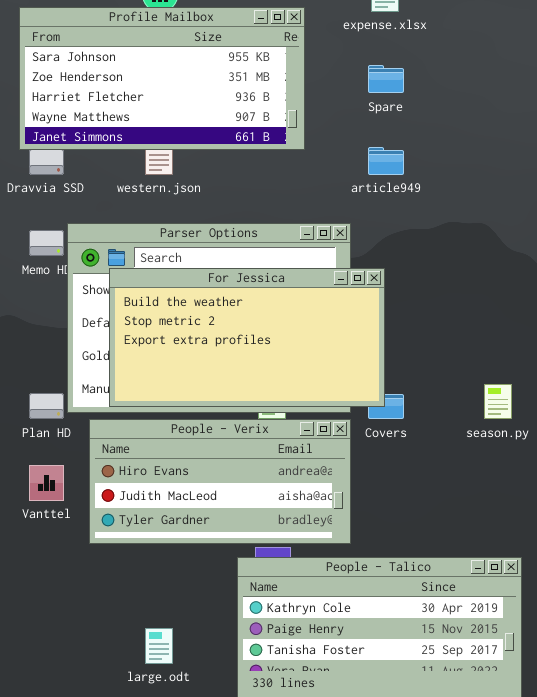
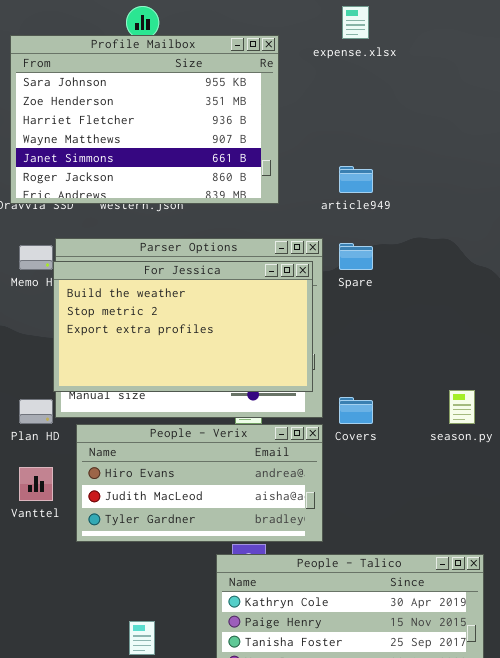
Profile Mailbox: [19,7,305,150] -> [10,35,279,204], resized
Spare: [368,65,404,93] -> [339,243,373,270], moved
For Jessica: [109,268,385,407] -> [53,261,313,392], moved

